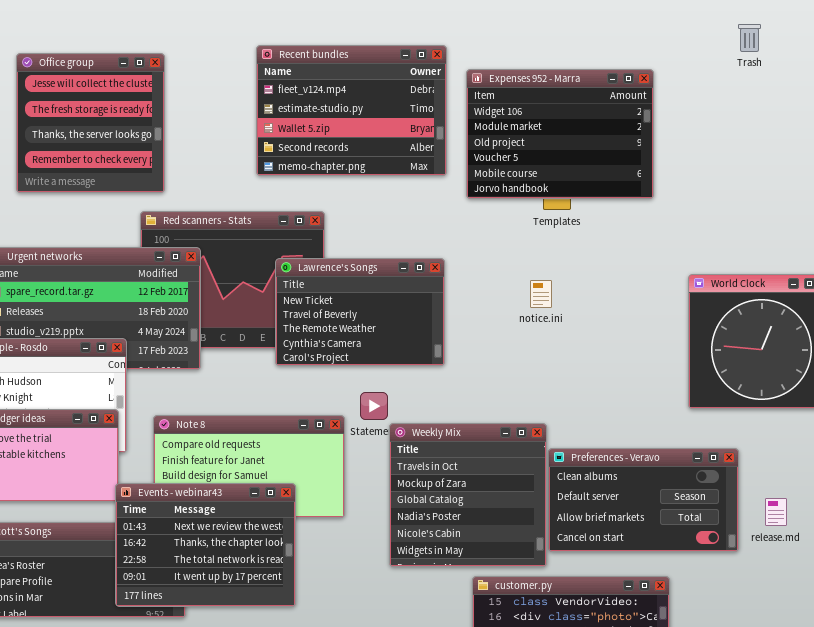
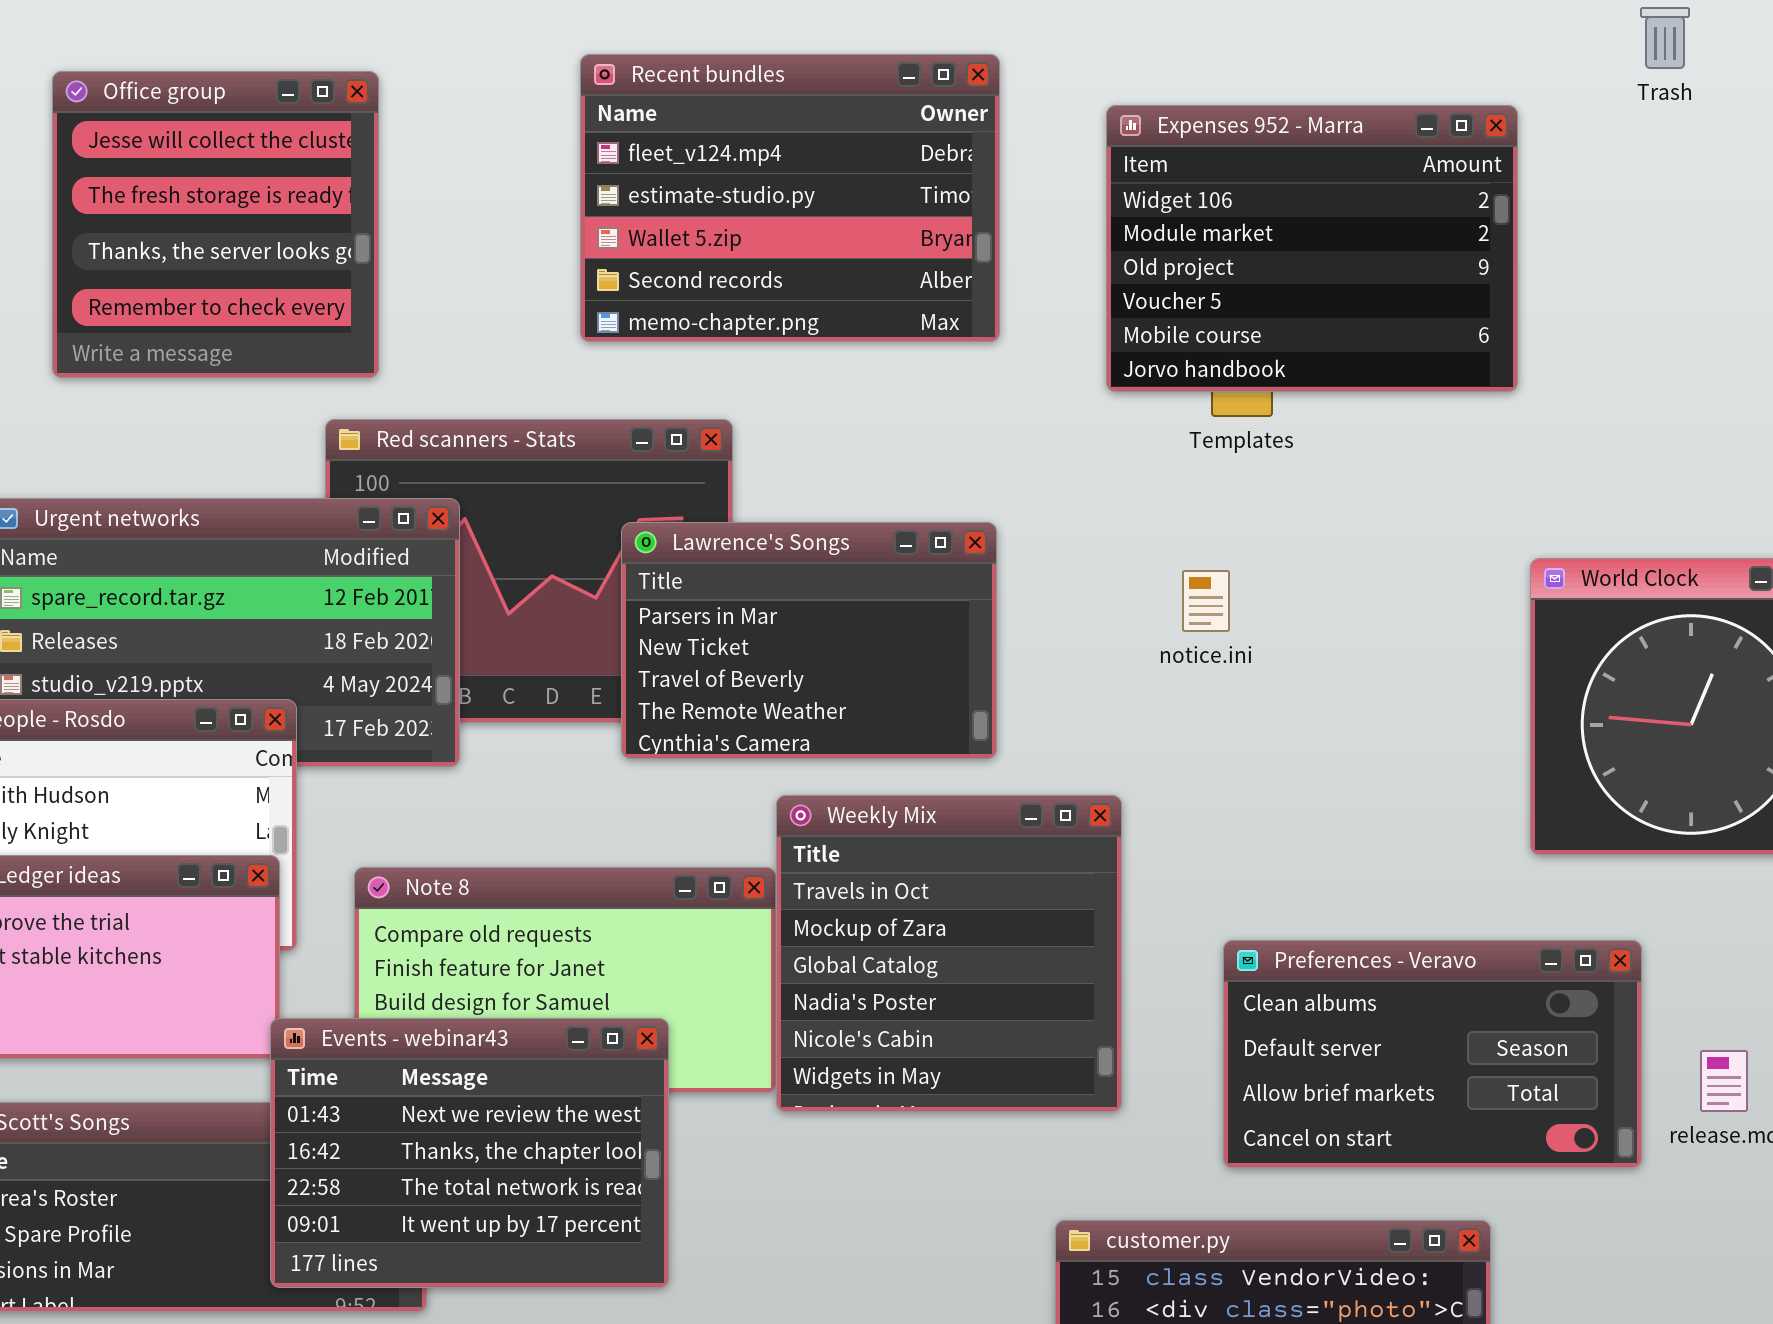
Expenses 952 - Marra: [466,69,654,199] -> [1106,105,1518,392], moved
Lawrence's Songs: [275,258,445,366] -> [621,522,997,759], scrolled up 1 row
Weekly Mix: [389,423,547,567] -> [776,795,1122,1112], moved

